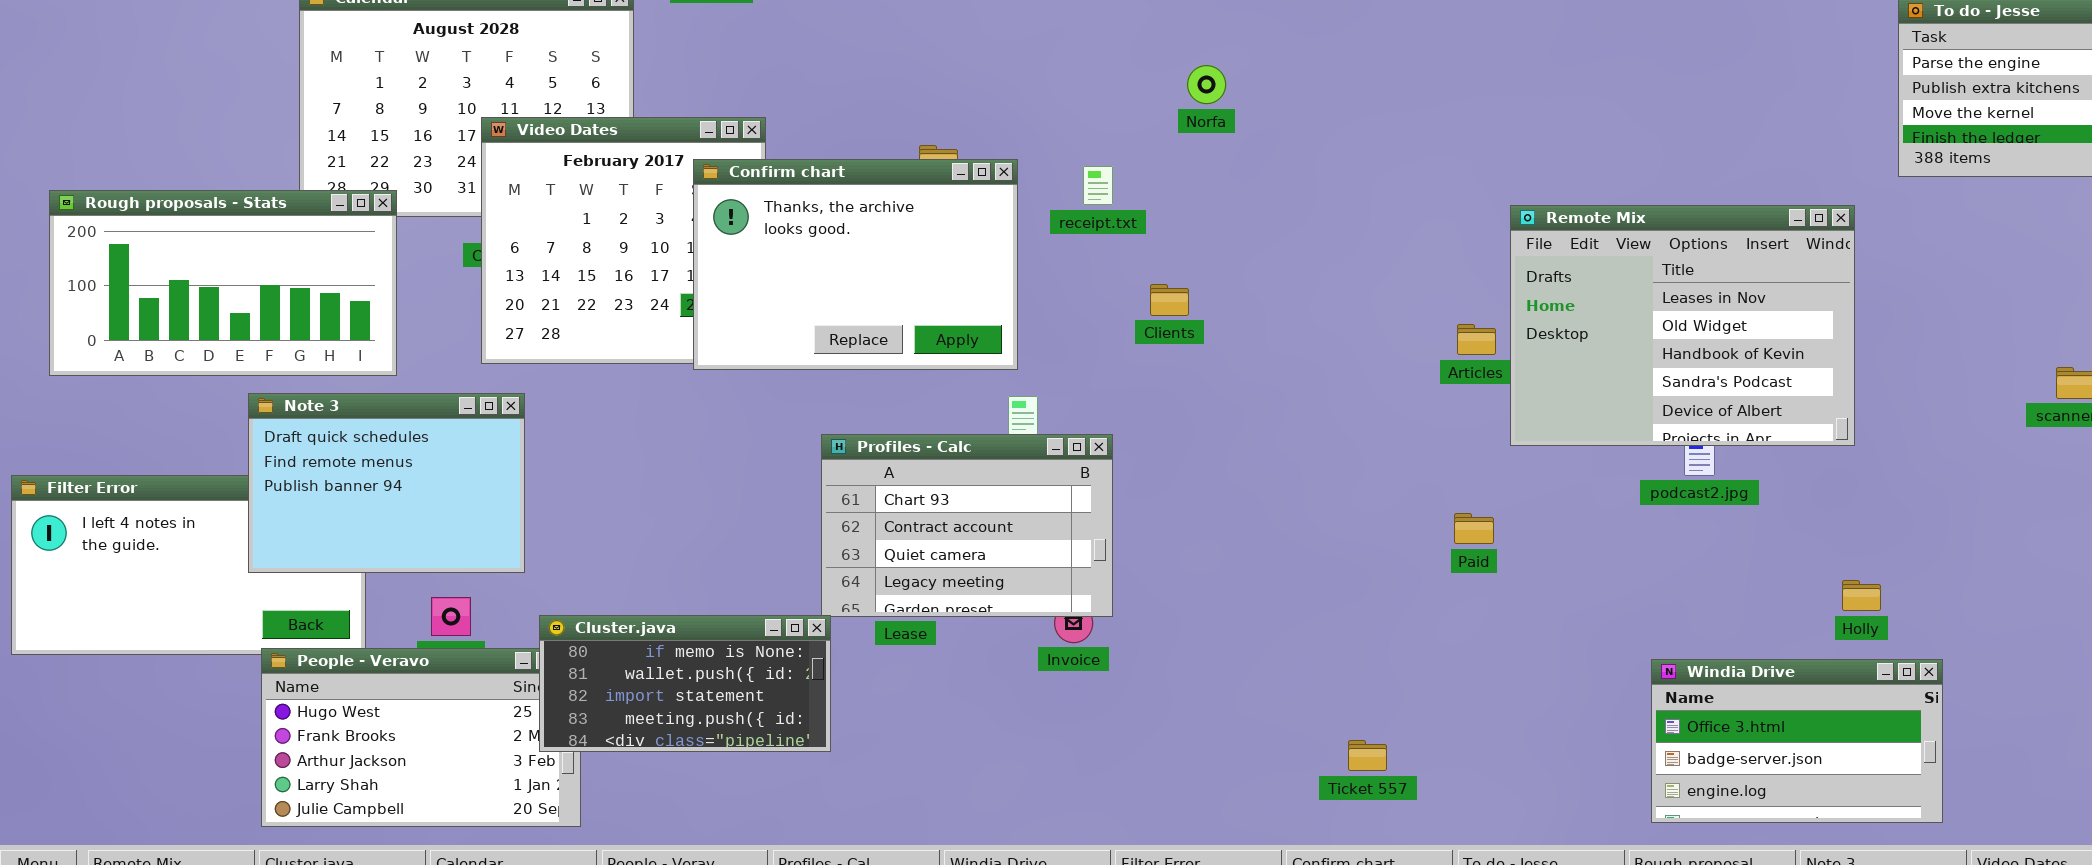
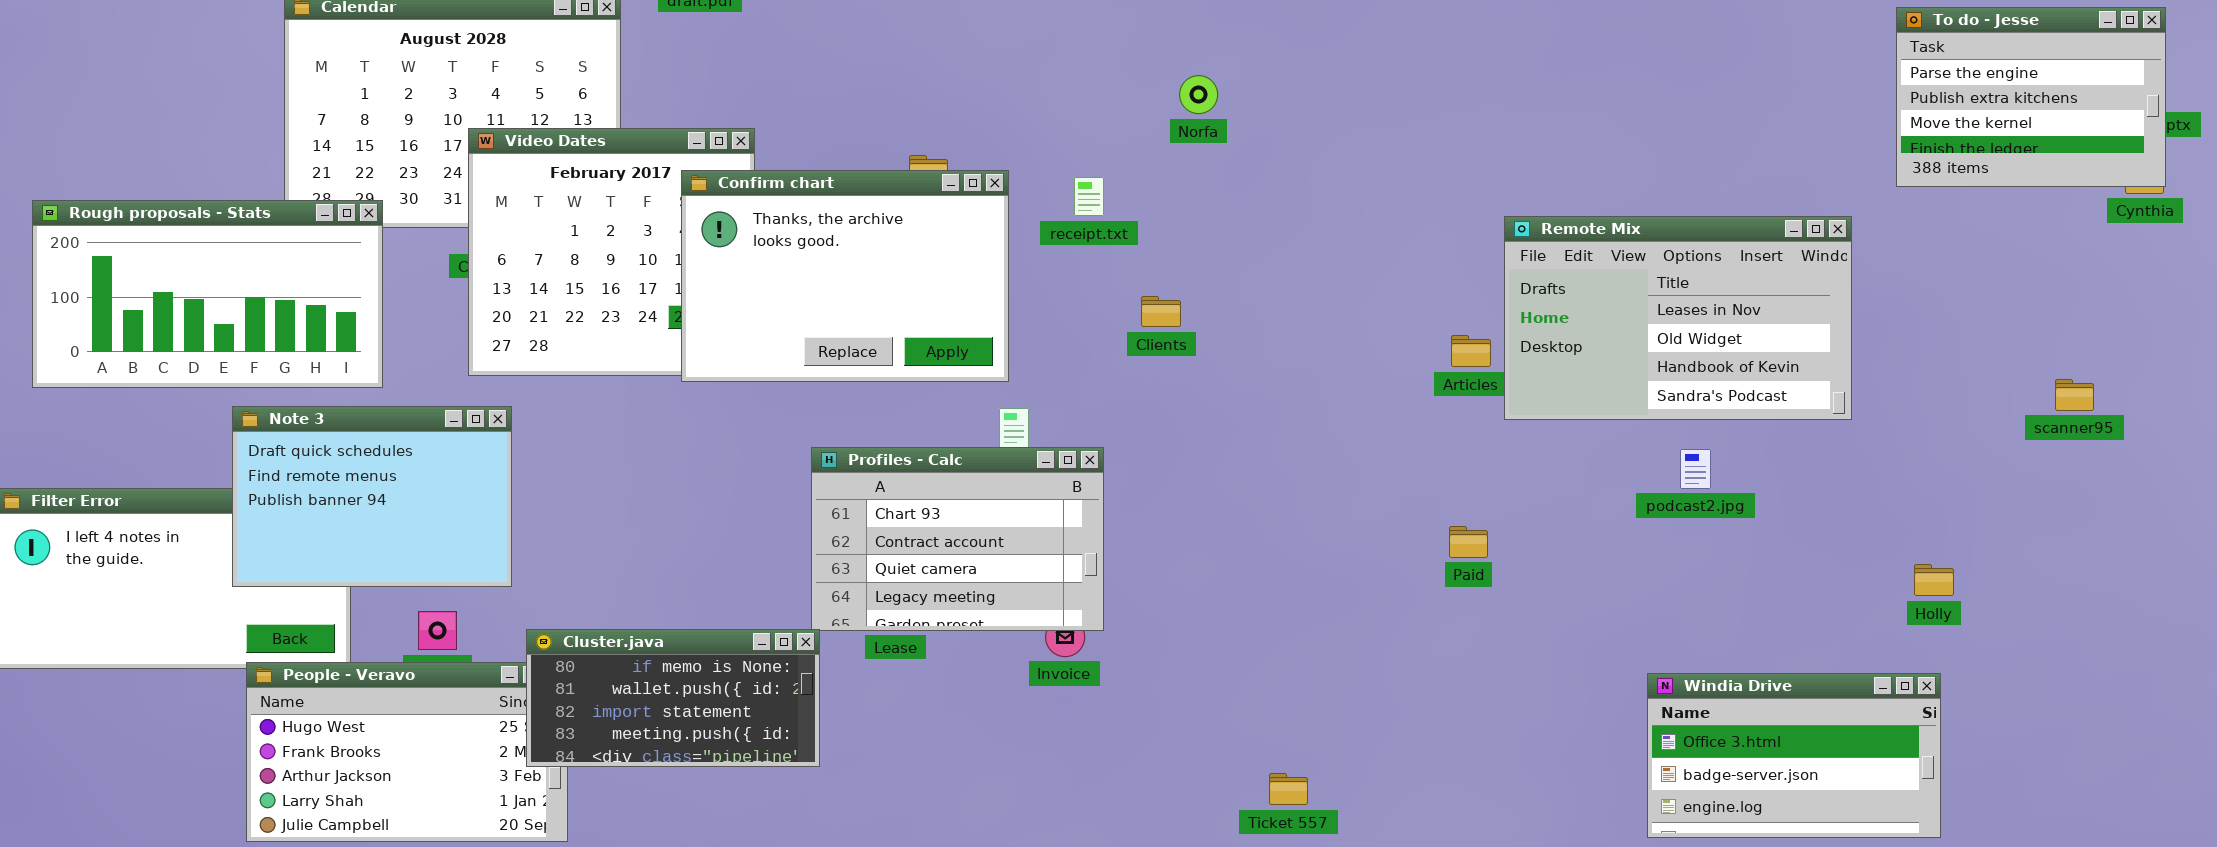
Remote Mix: [1510,205,1855,446] -> [1504,216,1852,420], resized
Holly: [1842,580,1881,611] -> [1914,564,1954,596], moved
Ticket 557: [1348,740,1387,771] -> [1269,773,1308,805], moved

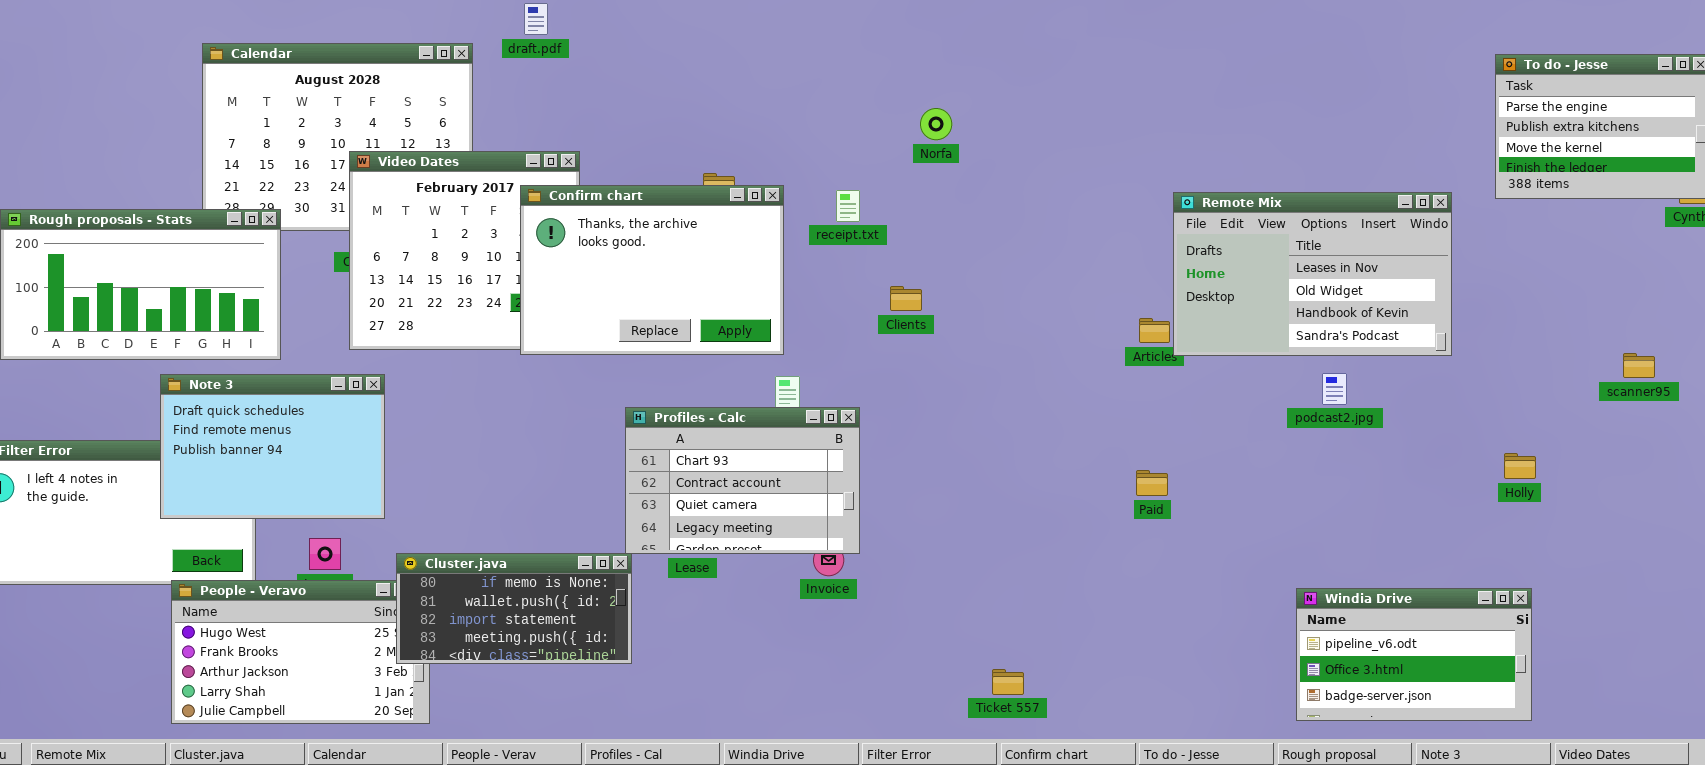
Remote Mix: [1504,216,1852,420] -> [1173,192,1452,356], moved
podcast2.jpg: [1680,449,1711,489] -> [1322,373,1347,405], moved
Holly: [1914,564,1954,596] -> [1504,453,1536,479], moved
Windia Drive: [1647,673,1941,838] -> [1296,588,1532,721], scrolled up 1 row

